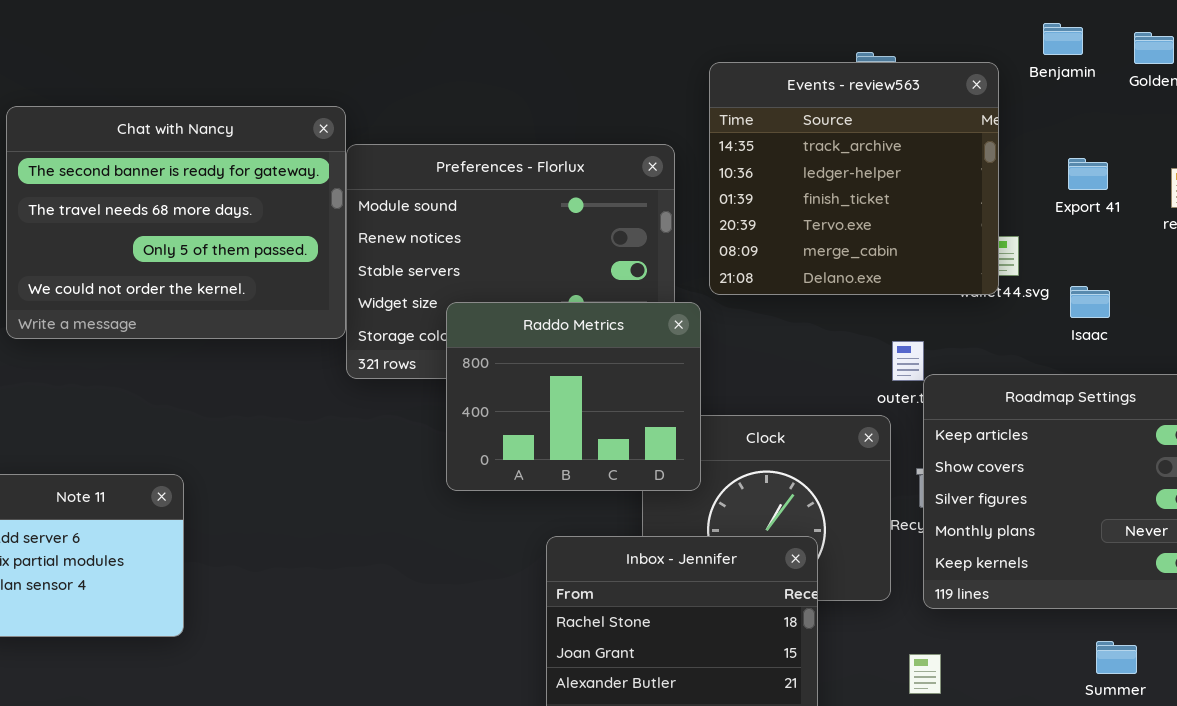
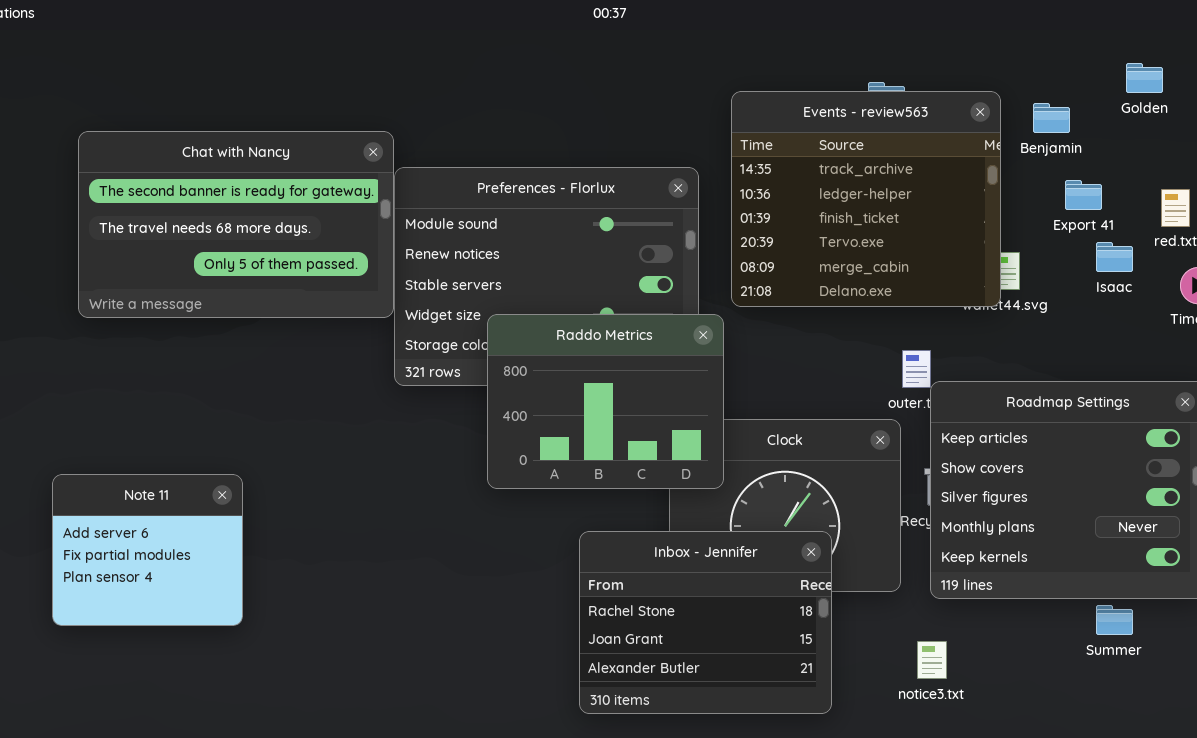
Benjamin: [1043,23,1083,55] -> [1033,103,1070,133], moved
Chat with Nancy: [6,106,346,339] -> [78,131,394,318], resized
Isaac: [1070,286,1110,318] -> [1096,242,1133,272], moved
Summer: [1096,641,1137,674] -> [1096,605,1133,635], moved

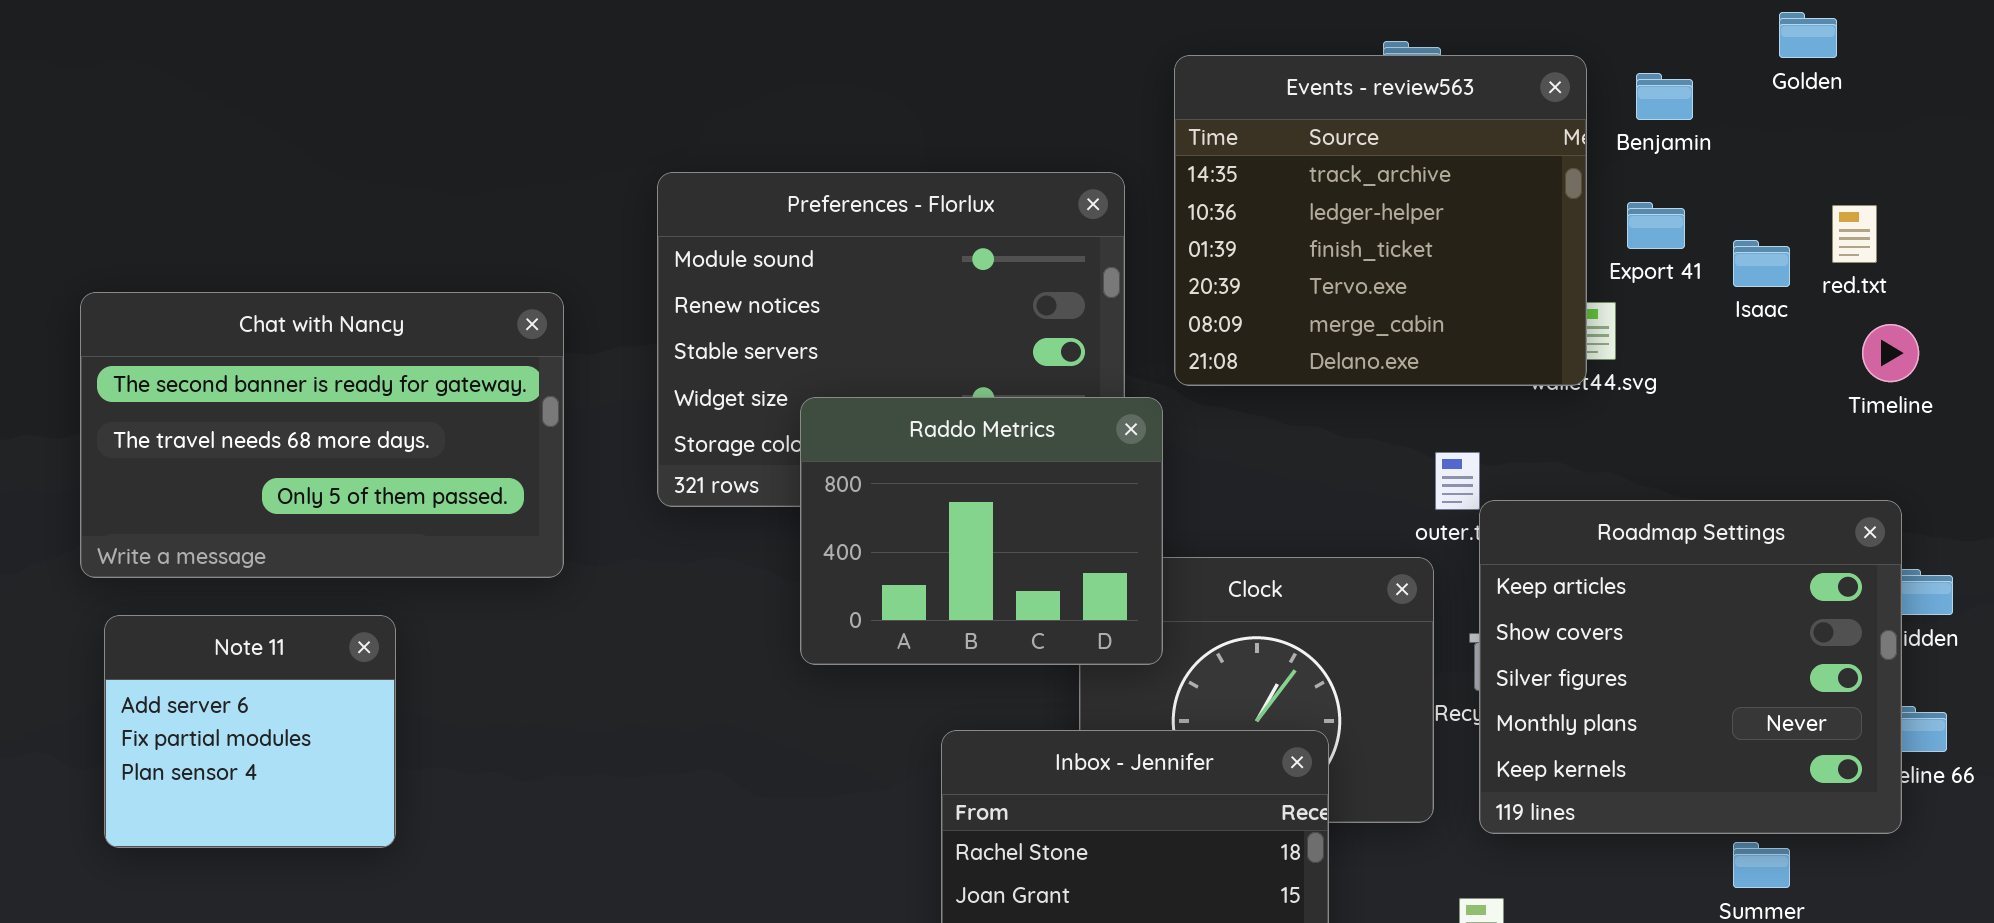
Chat with Nancy: [78,131,394,318] -> [80,292,564,578], moved
Export 41: [1065,180,1102,210] -> [1627,202,1685,249], moved
Isaac: [1096,242,1133,272] -> [1733,240,1790,287], moved
Note 11: [52,474,243,626] -> [104,615,396,848], moved

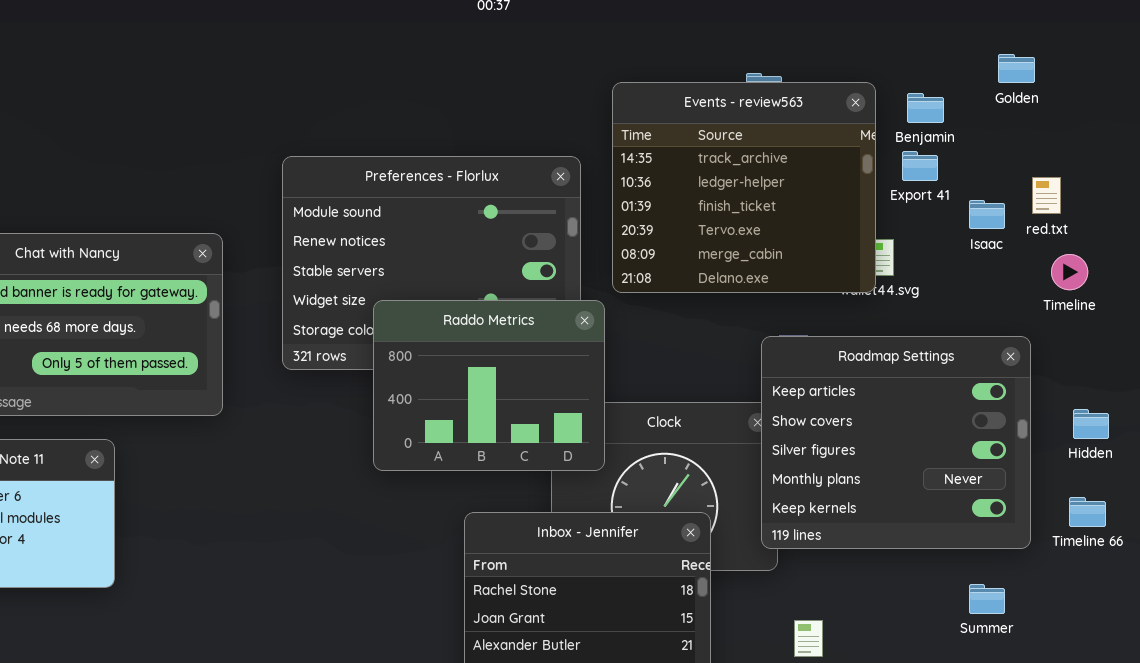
Export 41: [1627,202,1685,249] -> [902,151,938,181], moved
Roadmap Settings: [1479,500,1902,834] -> [761,336,1031,549], moved

